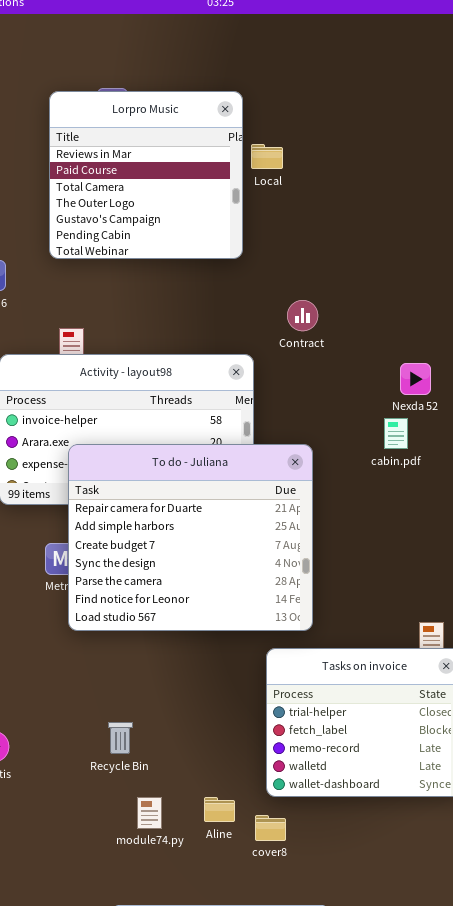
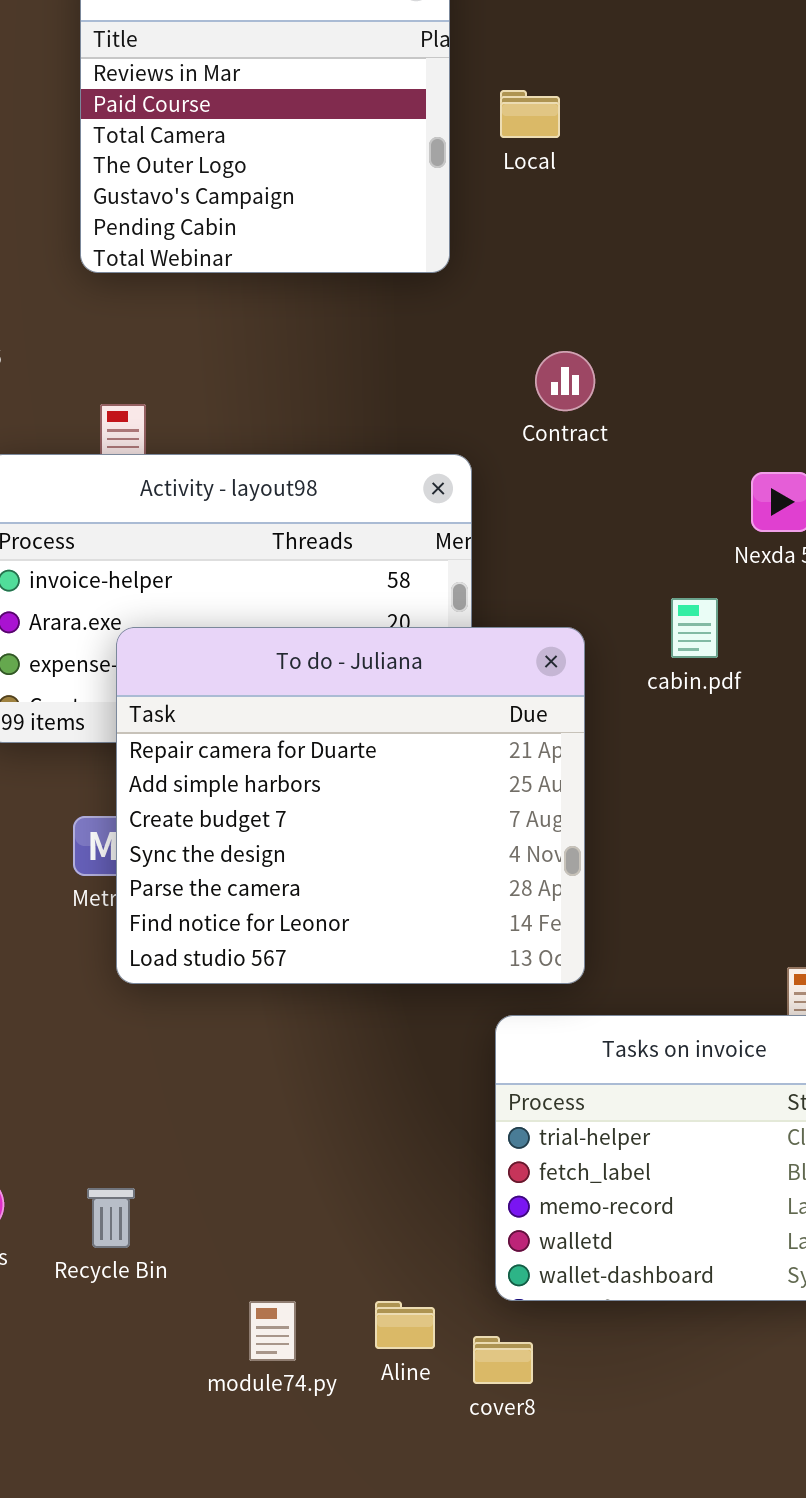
Local: [251,144,283,169] -> [500,90,560,138], moved
cabin.pdf: [384,418,408,449] -> [671,598,718,658], moved
Recycle Bin: [108,722,133,754] -> [87,1188,135,1248], moved

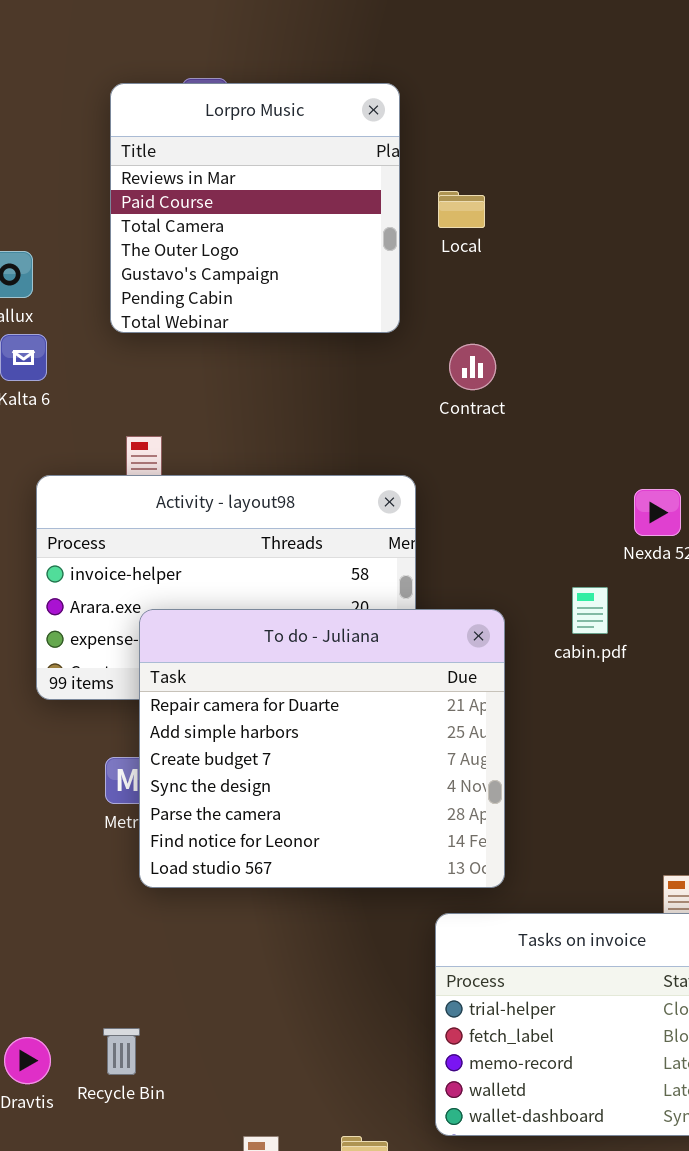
Contract: [535,351,595,411] -> [449,344,496,390], moved
Recycle Bin: [87,1188,135,1248] -> [103,1028,140,1075], moved

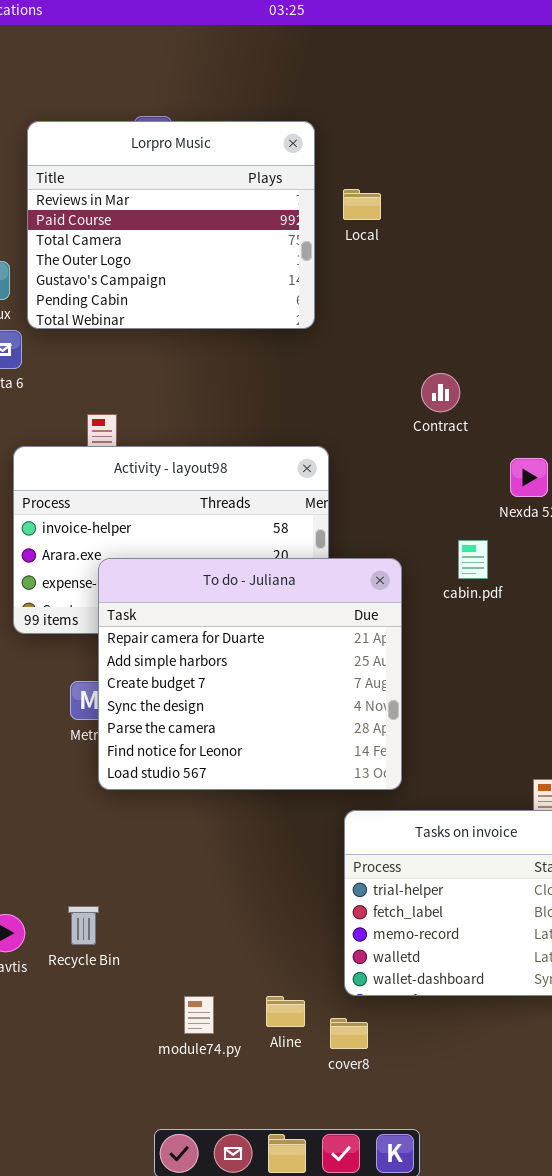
Lorpro Music: [110,83,400,333] -> [27,121,315,329], resized
Local: [438,191,485,228] -> [343,189,381,220], moved
Contract: [449,344,496,390] -> [421,373,460,412], moved

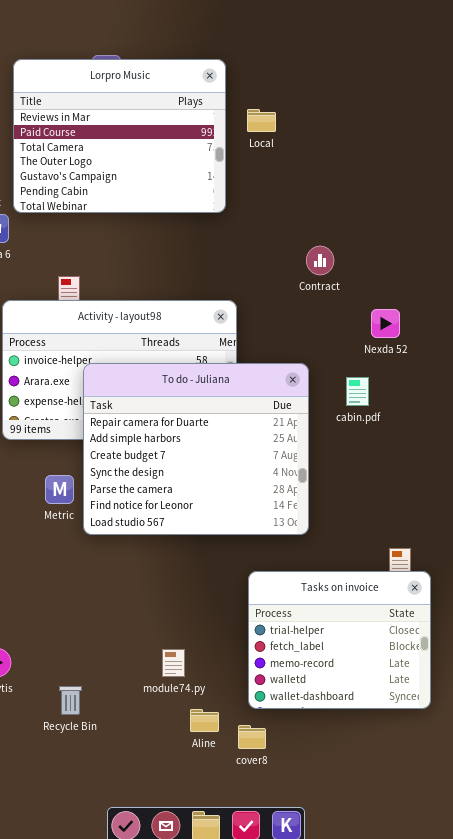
cabin.pdf: [458,540,488,579] -> [346,377,369,406], moved
To do - Juliana: [98,558,402,790] -> [83,363,309,535], moved
Recycle Bin: [68,906,99,945] -> [59,686,82,715], moved
module74.py: [184,996,214,1034] -> [162,649,185,677], moved

